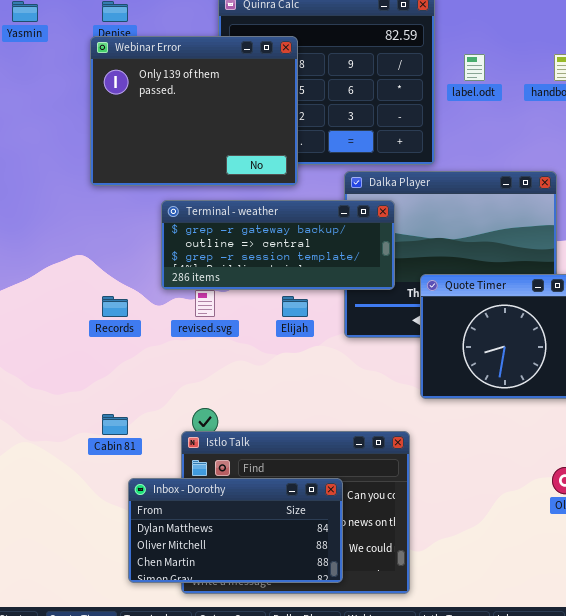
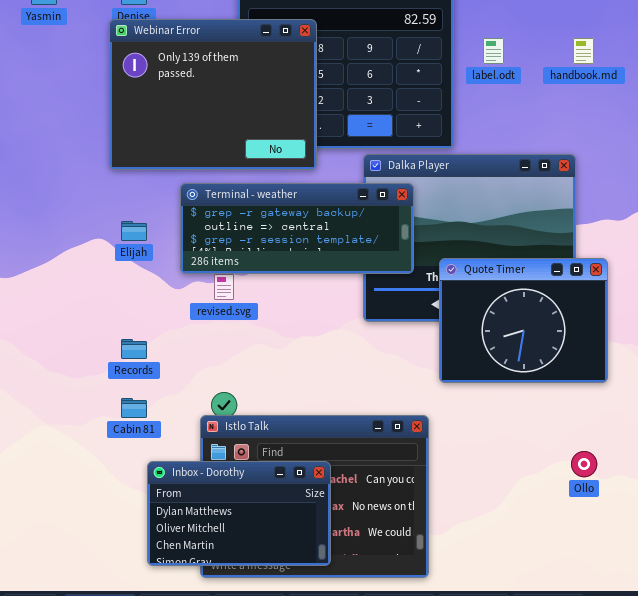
Records: [102,296,128,317] -> [121,339,147,359], moved
Elijah: [282,296,308,317] -> [121,221,147,241], moved
Inbox - Dorothy: [128,478,343,583] -> [147,461,331,566], resized

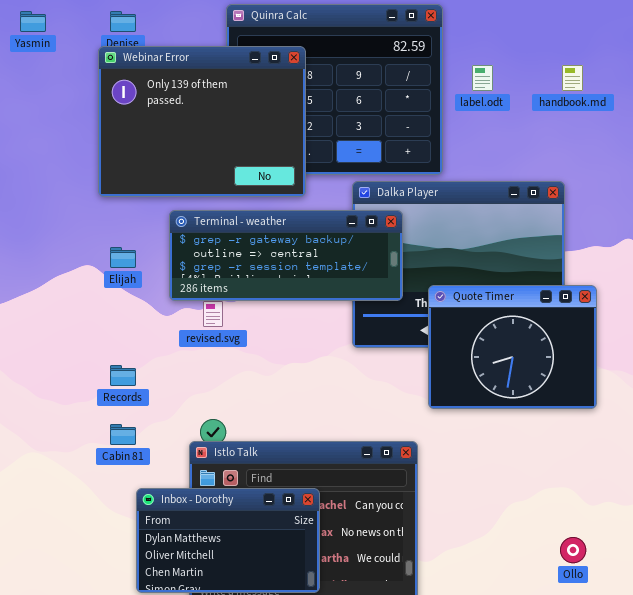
Ollo: [571,451,597,477] -> [560,537,586,563], moved

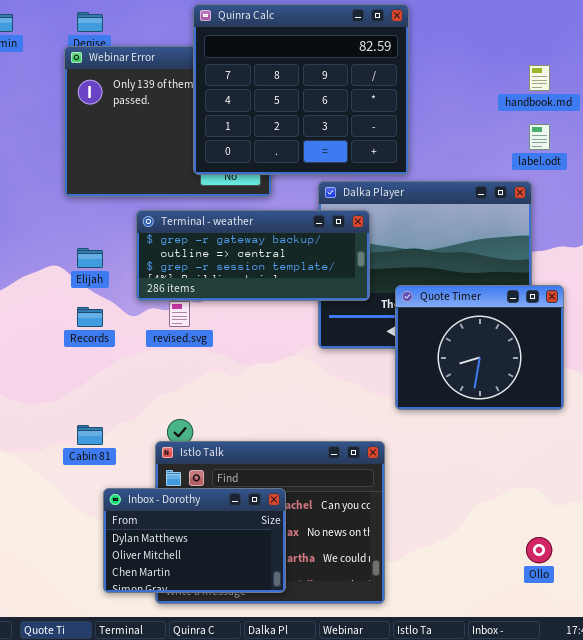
Quinra Calc: [226,4,443,175] -> [193,4,409,175], raised
label.odt: [472,65,493,91] -> [529,124,550,150], moved
Records: [110,365,136,386] -> [77,307,103,327], moved

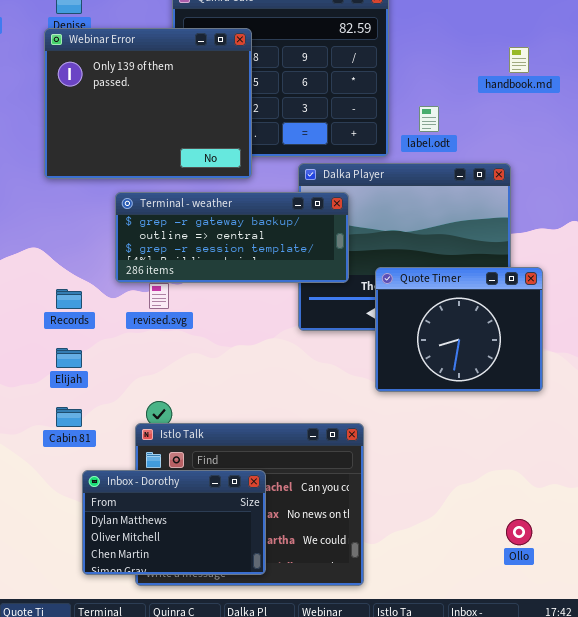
Webinar Error: [64,46,272,197] -> [44,28,252,179], raised
label.odt: [529,124,550,150] -> [419,106,439,132], moved
Elijah: [77,248,103,268] -> [56,348,82,368], moved

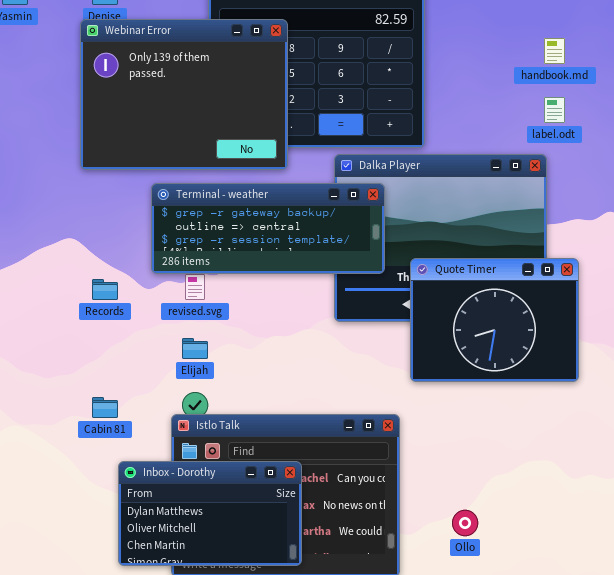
label.odt: [419,106,439,132] -> [544,97,565,123], moved
Elijah: [56,348,82,368] -> [182,338,208,359], moved
Ollo: [506,519,532,545] -> [452,510,478,536], moved

